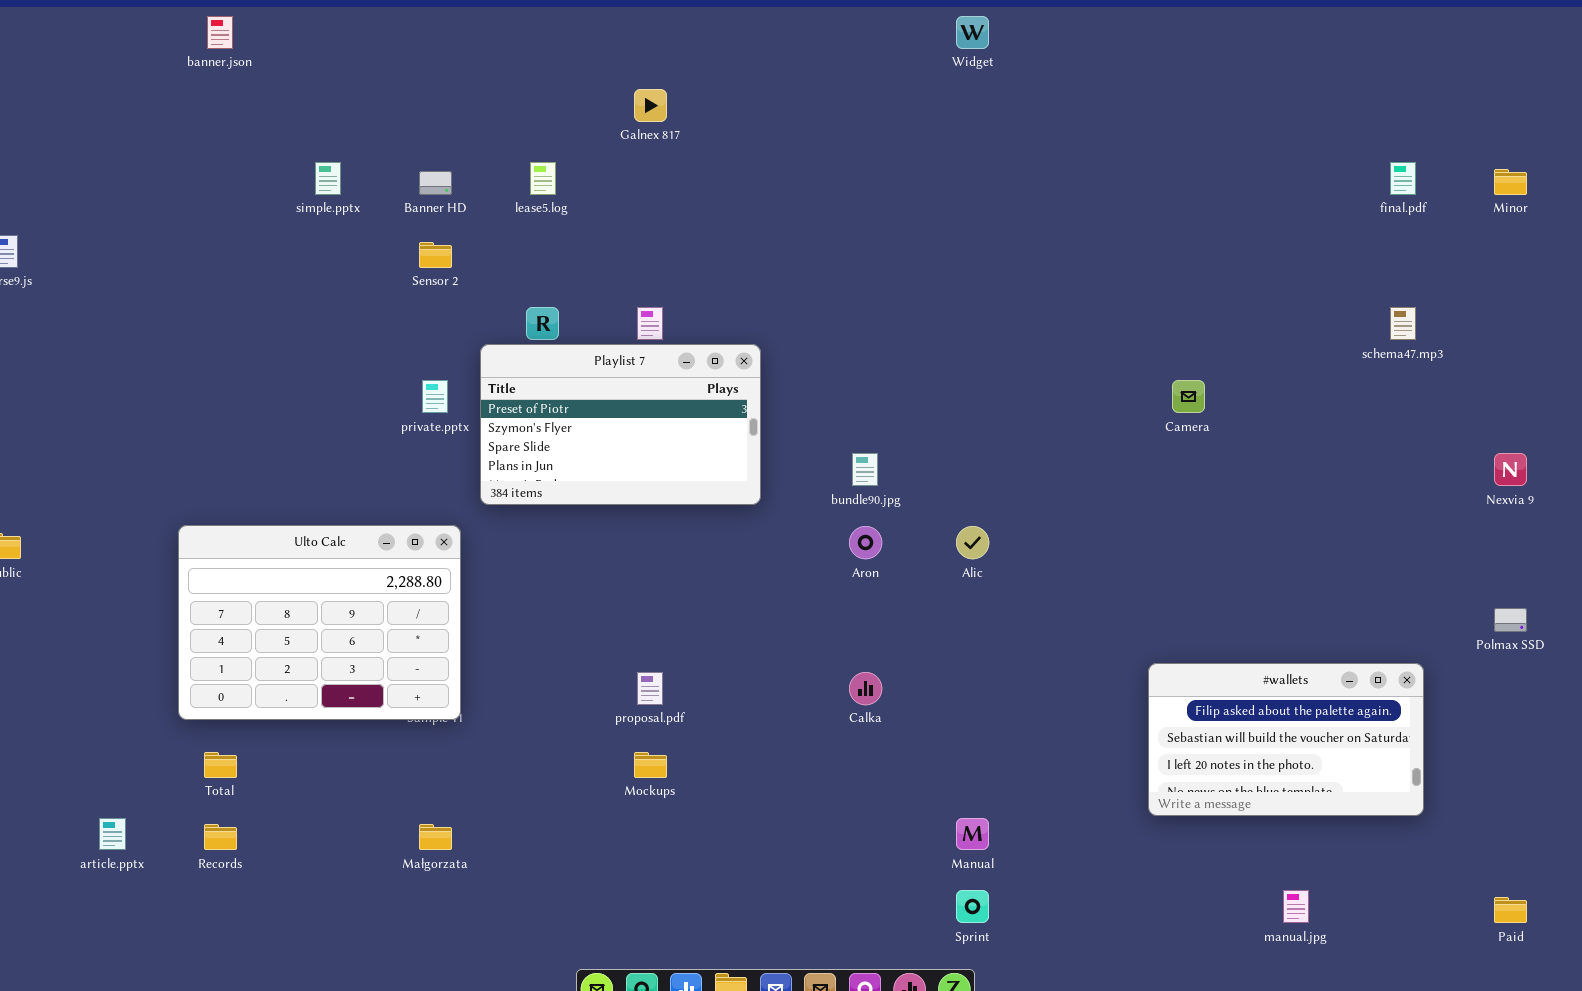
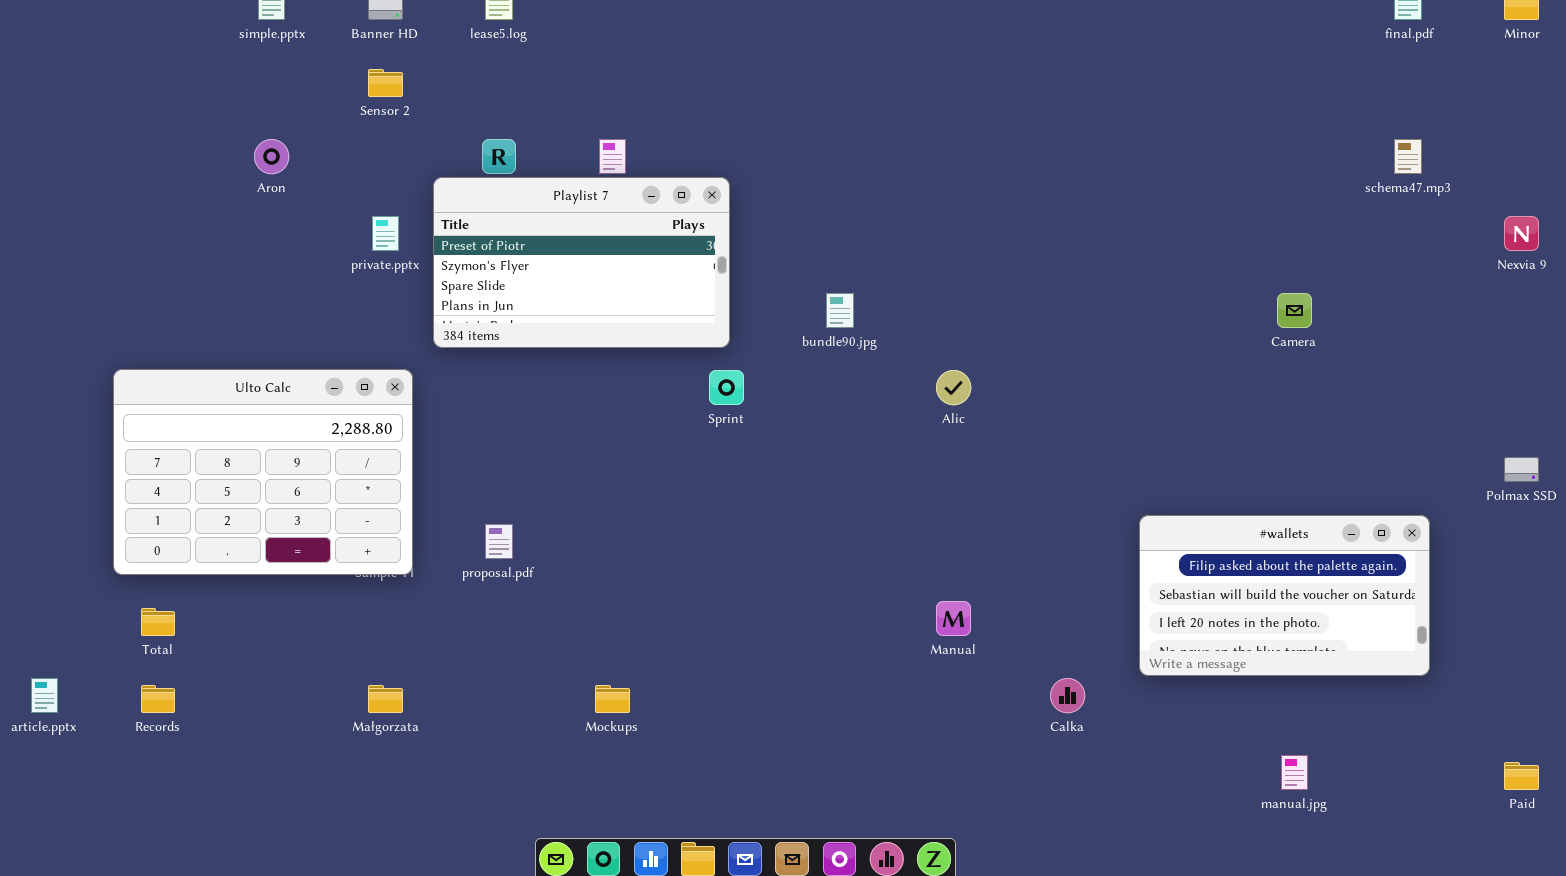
Camera: [1172,380,1205,413] -> [1277,293,1312,328], moved
Nexvia 9: [1494,453,1527,486] -> [1504,216,1539,251], moved
Aron: [849,526,882,559] -> [254,139,289,174], moved
proposal.pdf: [637,672,663,705] -> [485,524,513,559], moved
Calka: [849,672,882,705] -> [1050,678,1085,713], moved
Mockups: [634,752,667,778] -> [595,685,630,713], moved
Manual: [956,818,989,850] -> [936,601,971,636], moved
Sprint: [956,890,989,923] -> [709,370,744,405], moved

